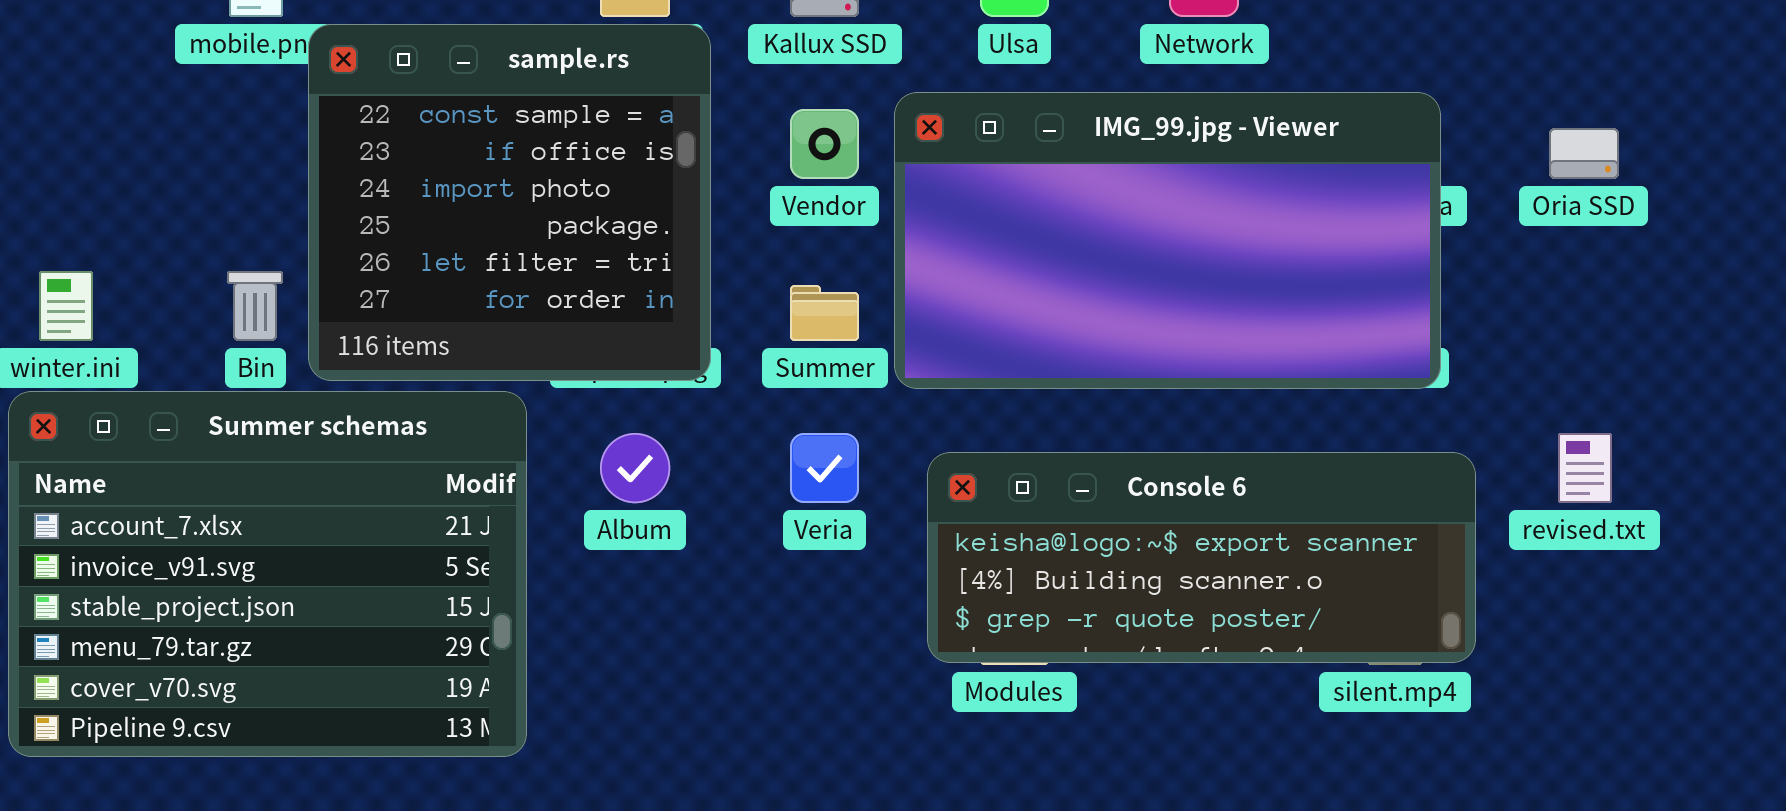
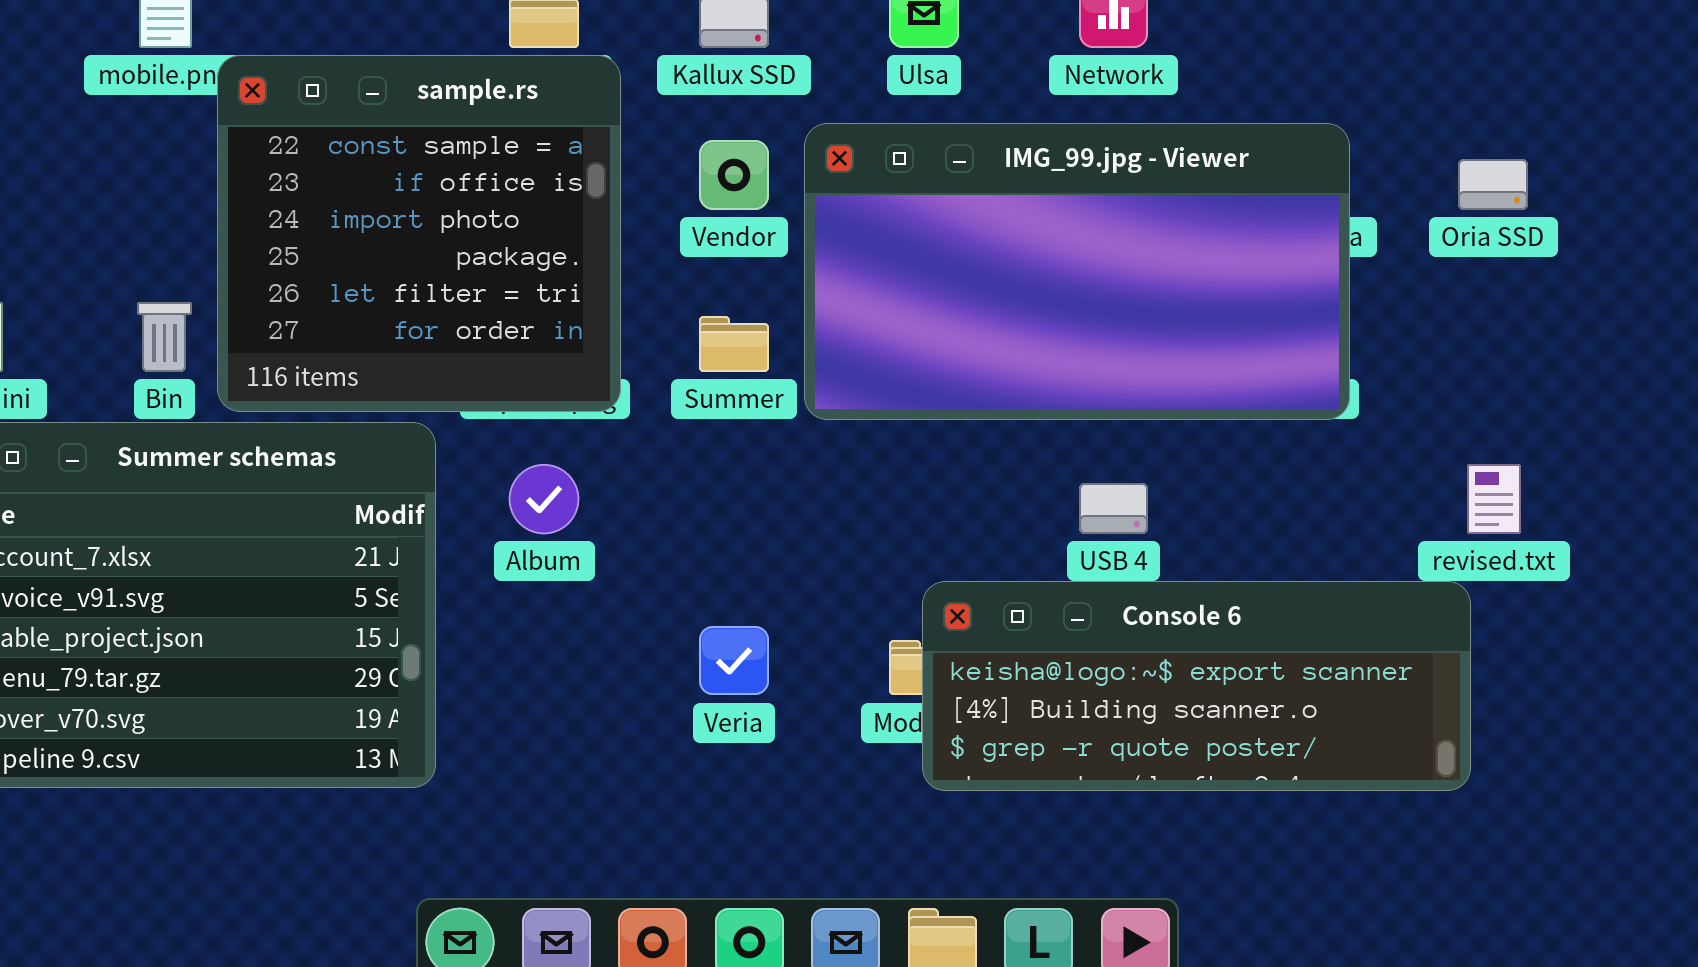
Veria: [790,433,859,503] -> [699,626,769,695], moved
Console 6: [927,452,1476,663] -> [922,581,1471,791], moved

